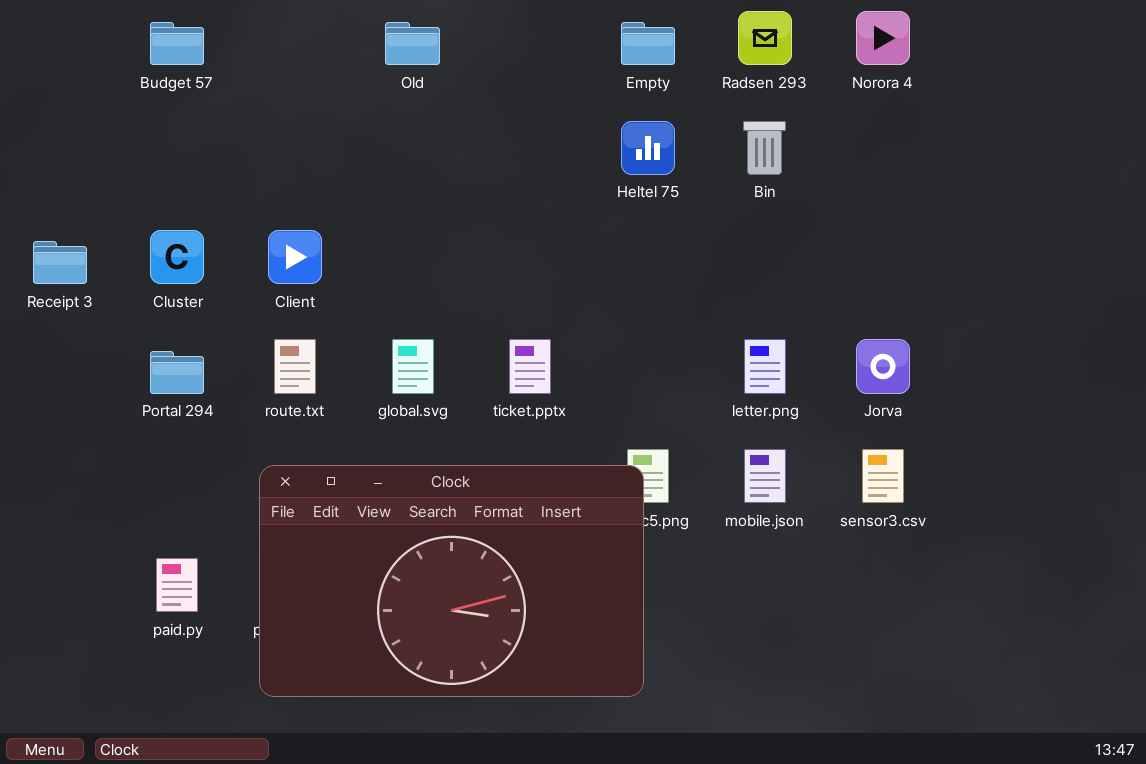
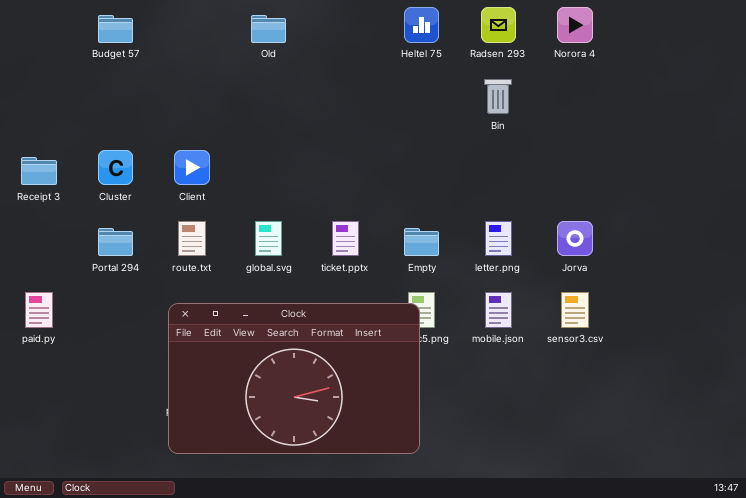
Empty: [621,22,675,65] -> [404,228,439,256], moved
Heltel 75: [621,121,675,175] -> [404,7,439,43], moved
paid.py: [156,558,198,612] -> [25,292,53,328], moved

